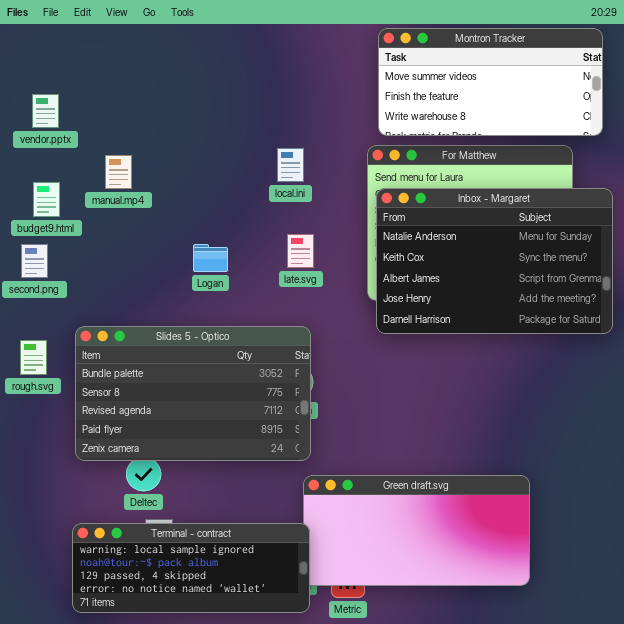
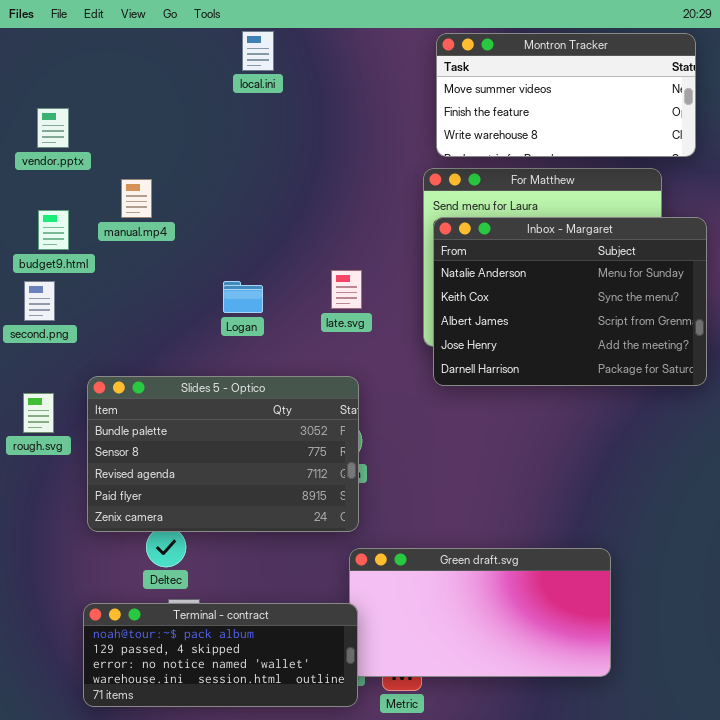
local.ini: [277,148,304,182] -> [242,31,274,71], moved
Terminal - contract: [72,523,310,613] -> [83,603,358,707], scrolled down 1 row

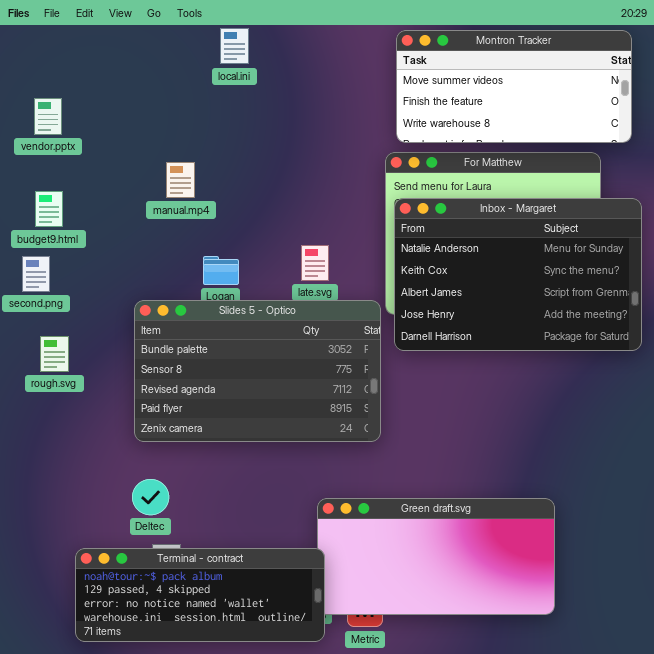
manual.mp4: [121,179,152,218] -> [166,162,195,198], moved
Slides 5 - Optico: [87,376,359,532] -> [134,300,381,442], moved
rough.svg: [23,393,54,433] -> [40,336,69,372], moved

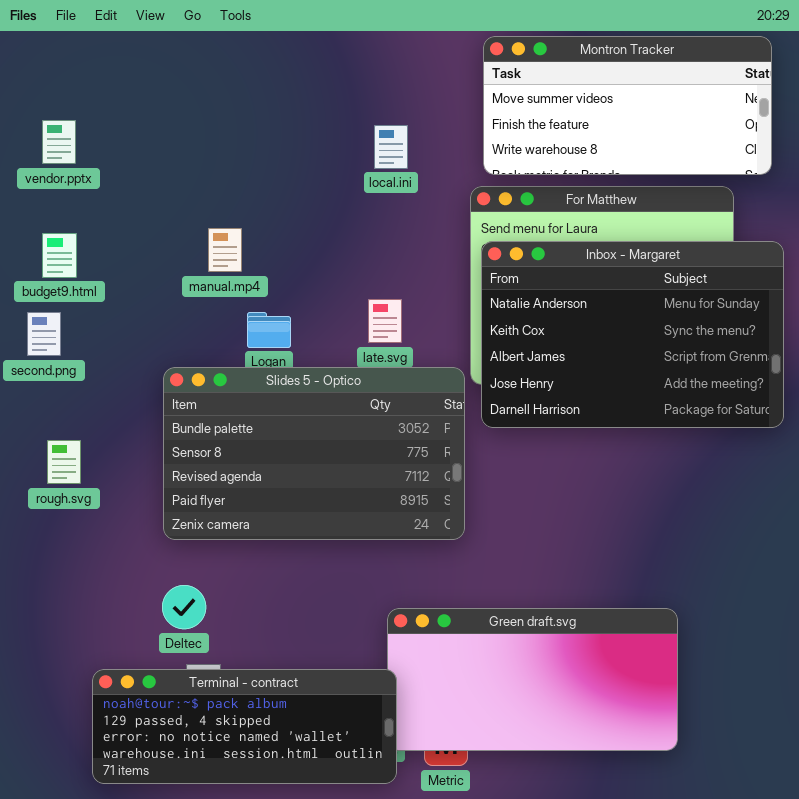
local.ini: [220,28,249,64] -> [374,125,408,169], moved
manual.mp4: [166,162,195,198] -> [208,228,242,272], moved
rough.svg: [40,336,69,372] -> [47,440,81,484], moved

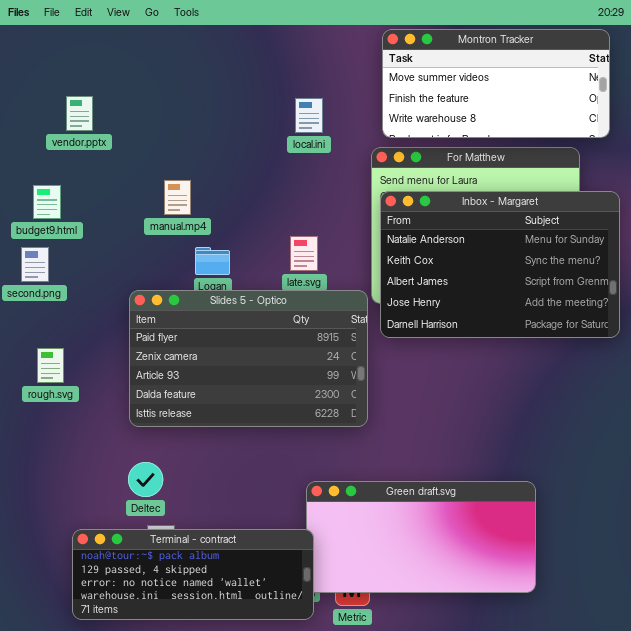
vendor.pptx: [42,120,76,164] -> [66,96,93,131], moved
Slides 5 - Optico: [163,367,465,540] -> [129,290,368,427], scrolled down 3 rows

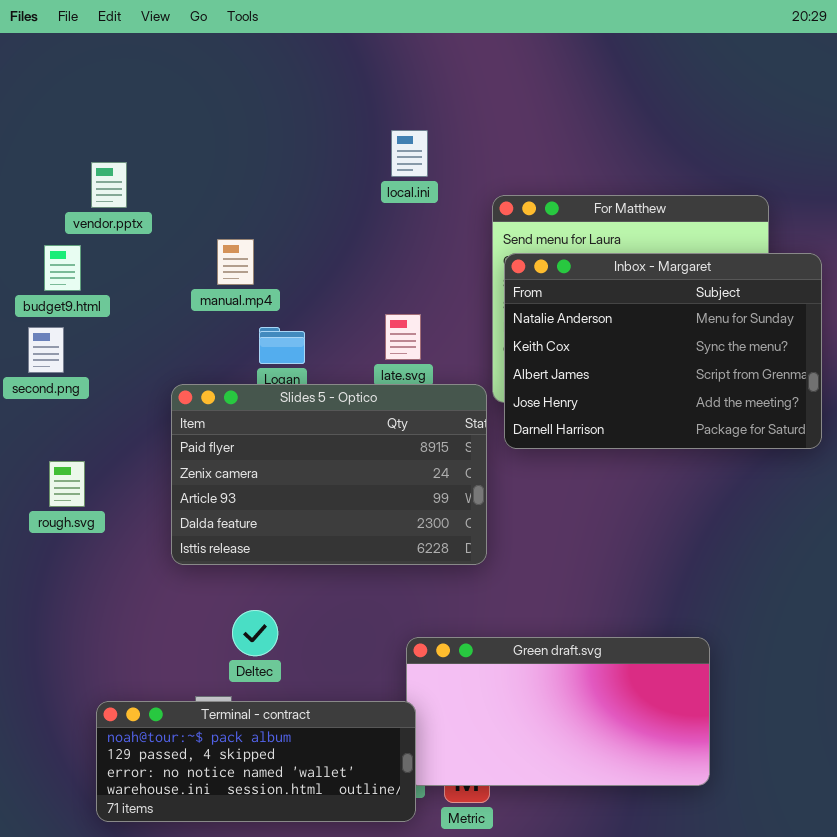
Montron Tracker: [382,29,610,138] -> none, closed
vendor.pptx: [66,96,93,131] -> [91,162,127,208], moved
Deltec: [128,462,163,497] -> [232,610,278,656], moved

